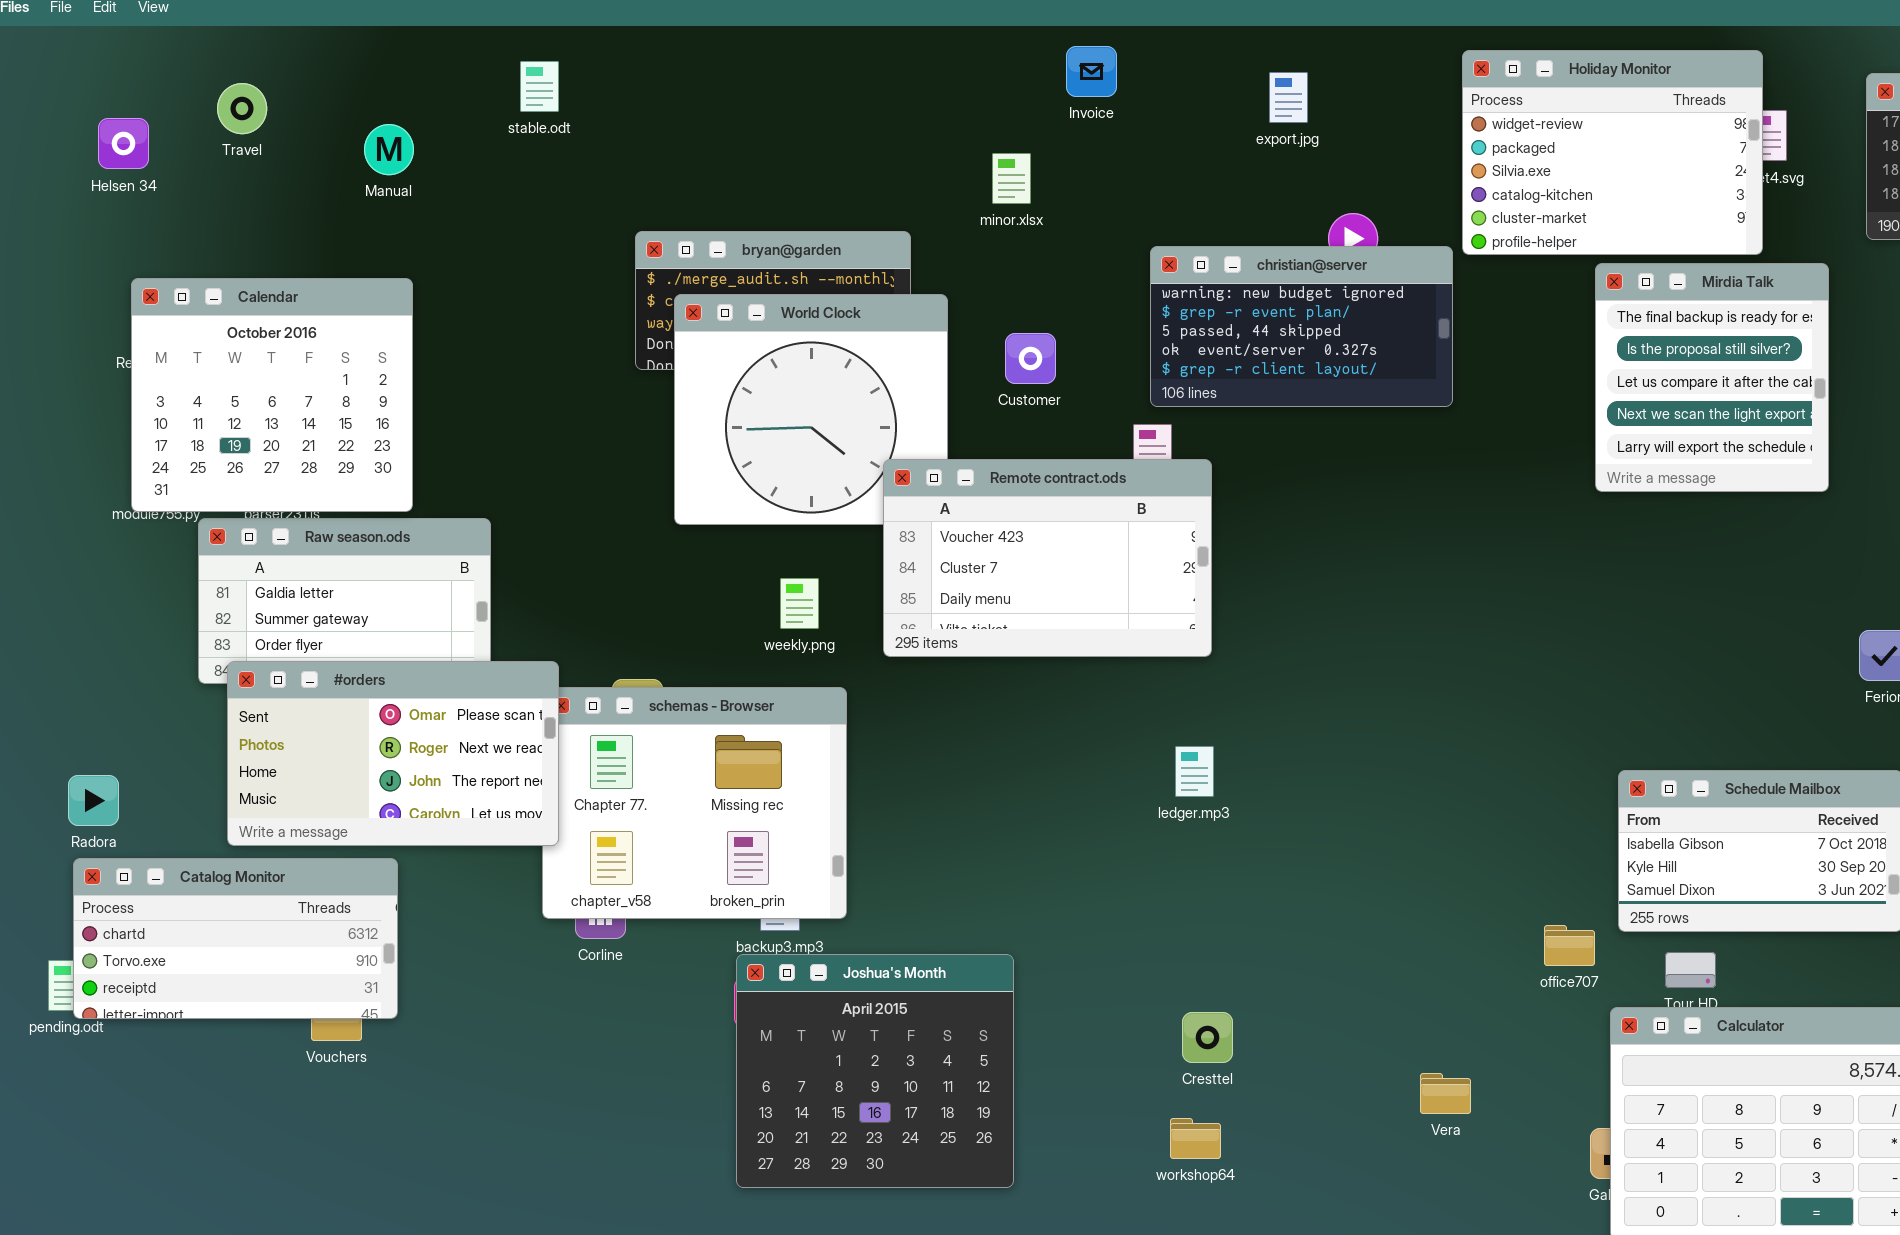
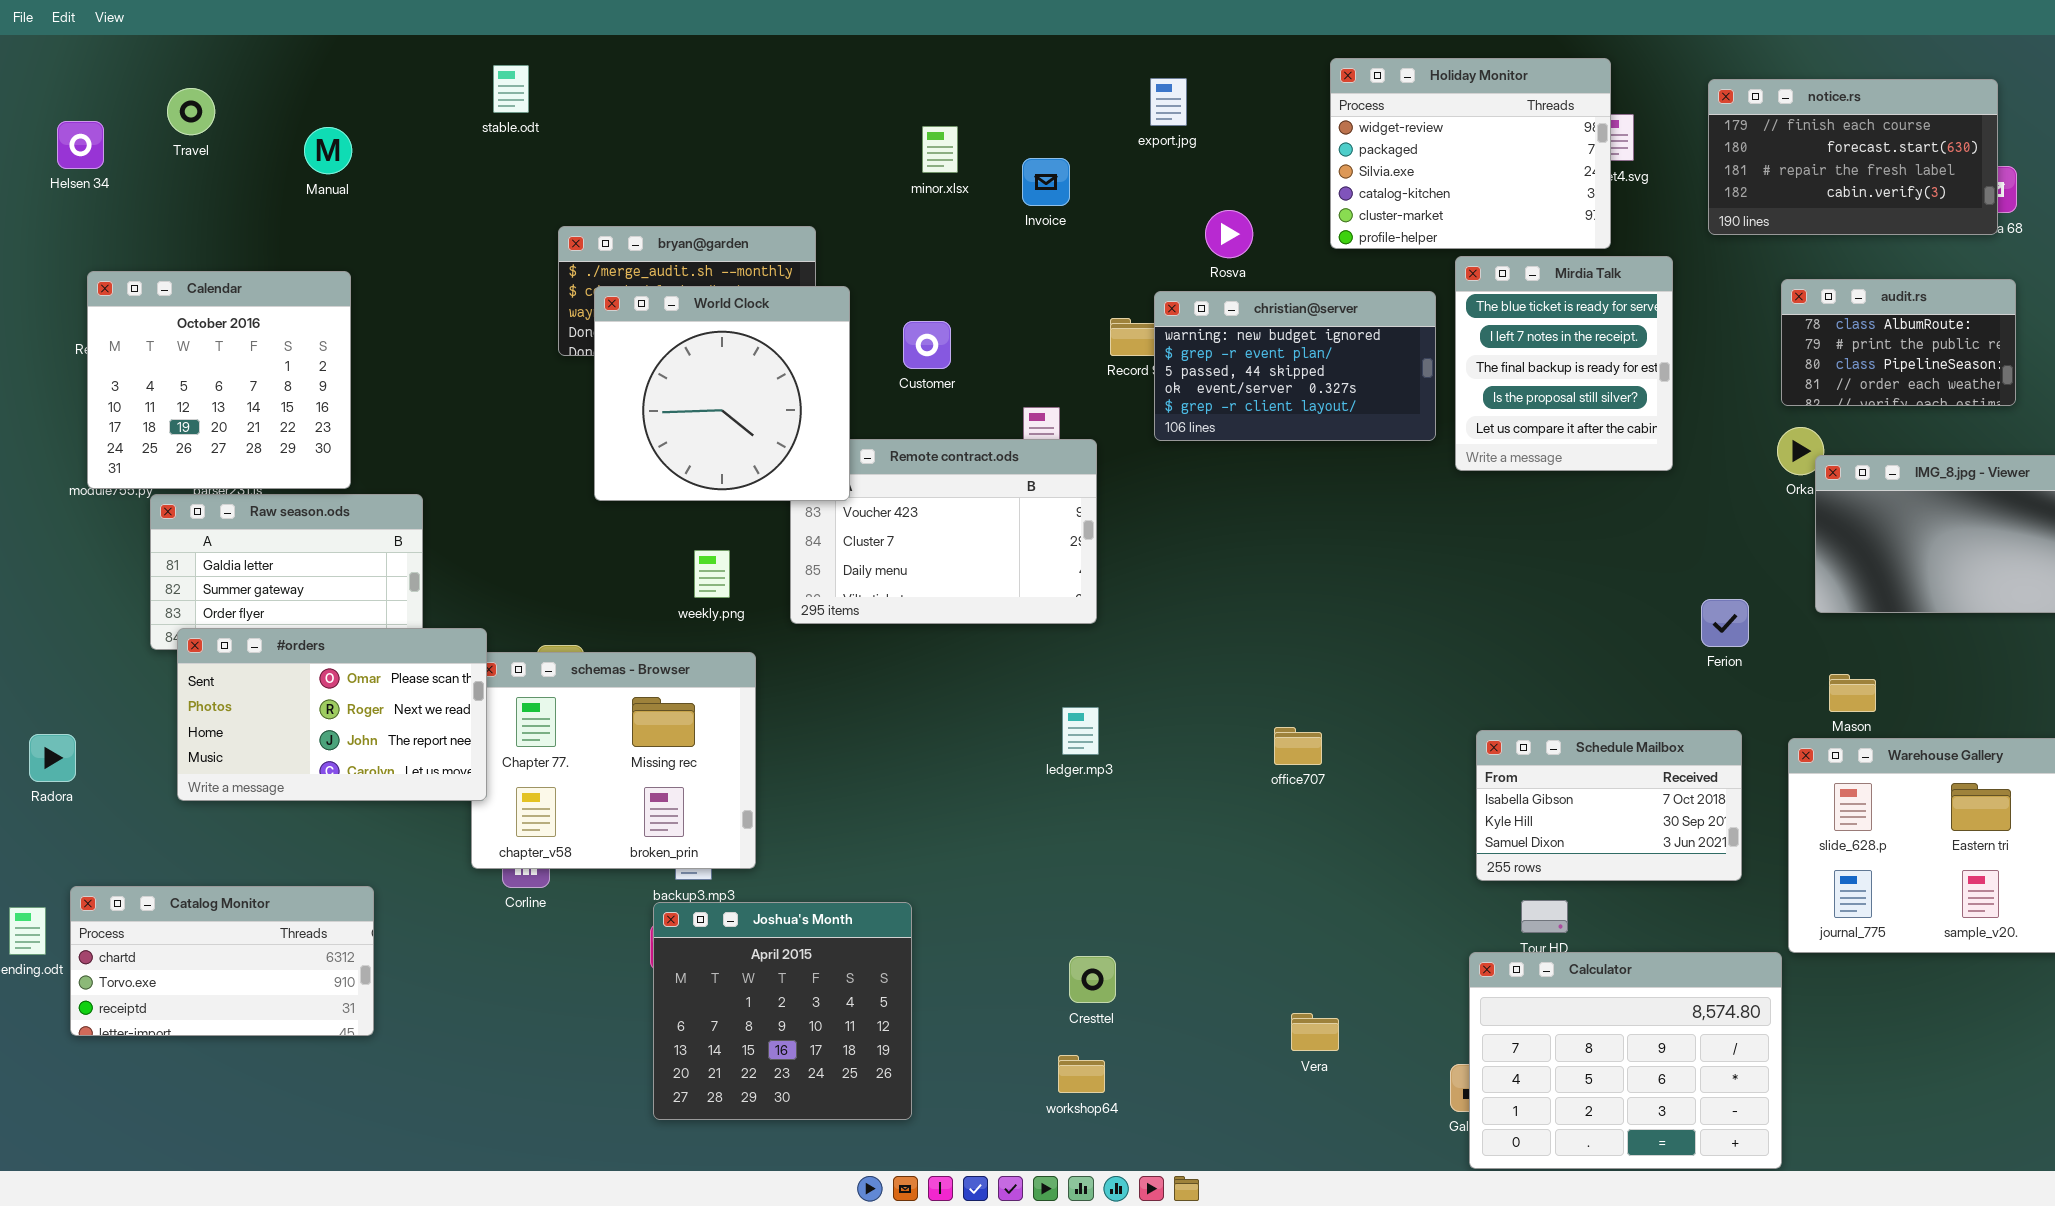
Invoice: [1066,46,1117,97] -> [1022,158,1070,206], moved
stable.odt: [520,61,559,112] -> [493,65,529,113], moved
minor.xlsx: [992,153,1031,204] -> [922,126,958,173], moved
christian@server: [1150,246,1453,407] -> [1154,291,1436,441], moved
Mirdia Talk: [1595,263,1829,492] -> [1455,256,1673,471], scrolled up 2 rows
World Clock: [674,294,948,525] -> [594,286,850,501], raised
Catalog Monitor: [73,858,398,1019] -> [70,886,374,1036], moved
office707: [1544,925,1595,966] -> [1274,727,1322,765], moved

